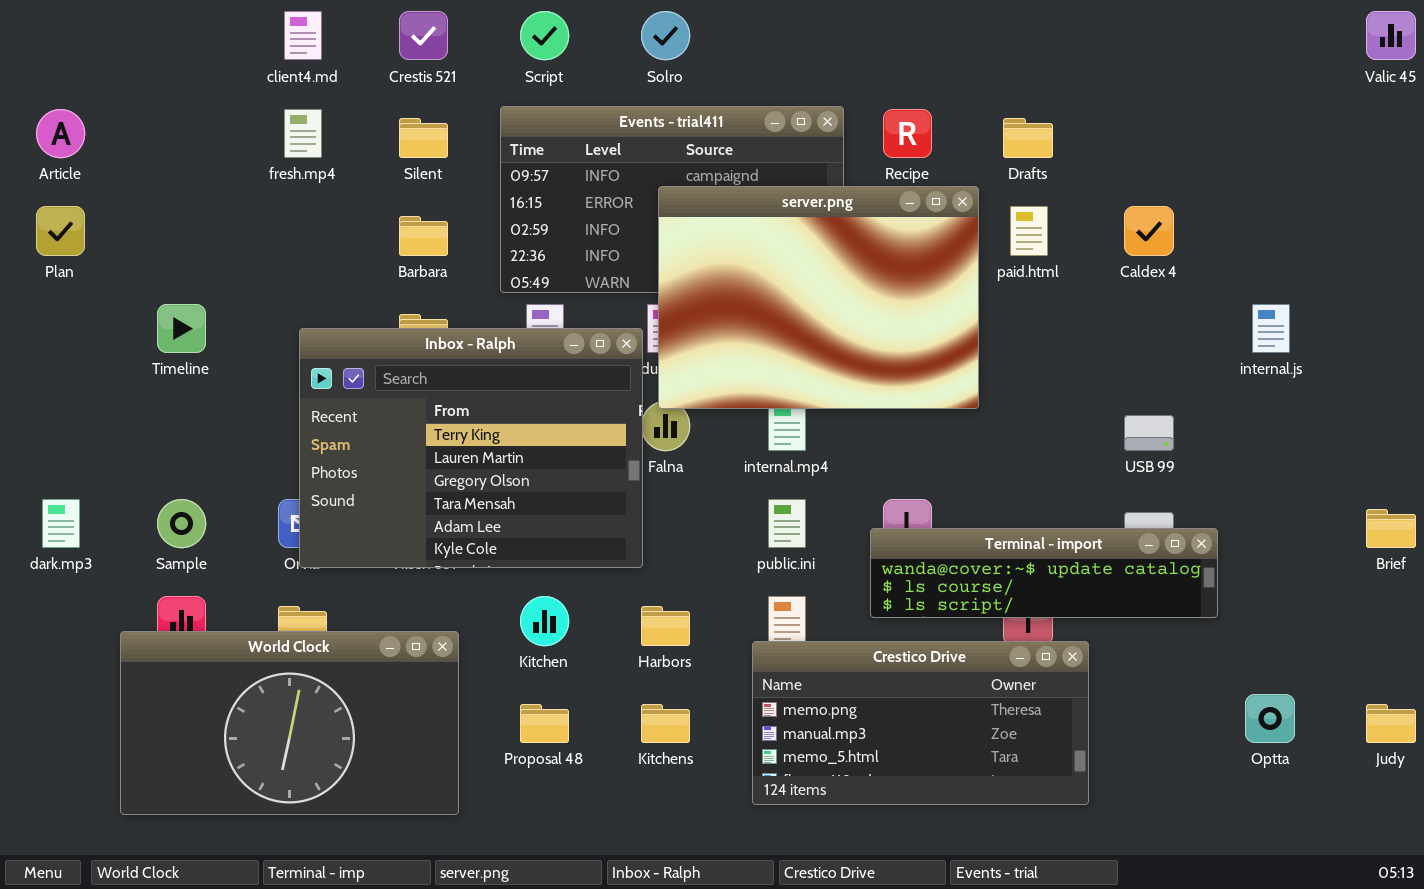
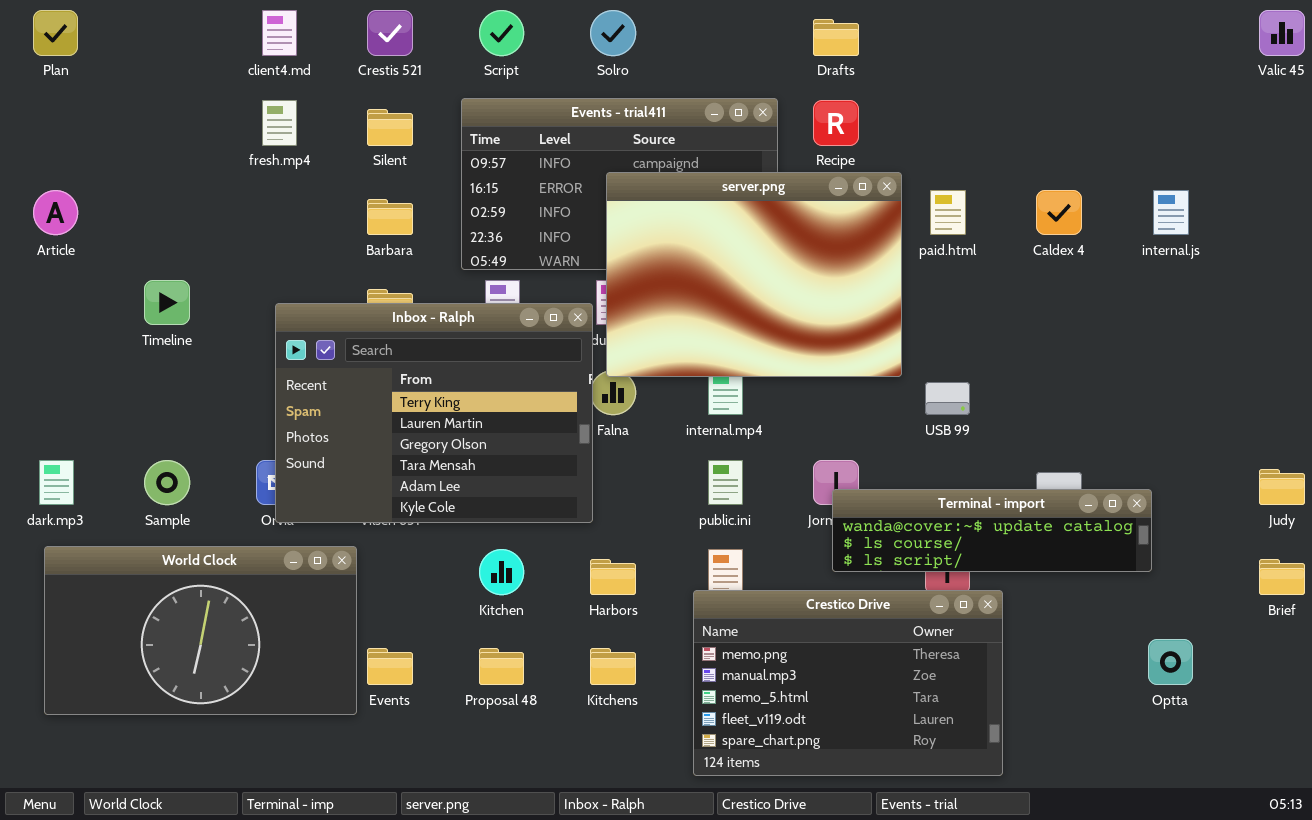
Article: [36,109,85,158] -> [33,190,78,235], moved
Drafts: [1003,118,1053,158] -> [813,19,859,56], moved
Plan: [36,206,85,256] -> [33,10,78,56], moved
internal.js: [1252,304,1290,353] -> [1153,190,1189,235], moved
USB 99: [1124,415,1174,451] -> [925,382,970,415], moved
Brief: [1366,509,1416,548] -> [1259,559,1305,595], moved
Terminal - import: [870,528,1218,618] -> [832,489,1152,572], moved
World Clock: [120,631,459,815] -> [44,546,357,715], moved
Crestico Drive: [752,641,1089,805] -> [693,590,1003,776], resized
Judy: [1366,704,1416,743] -> [1259,469,1305,505], moved

